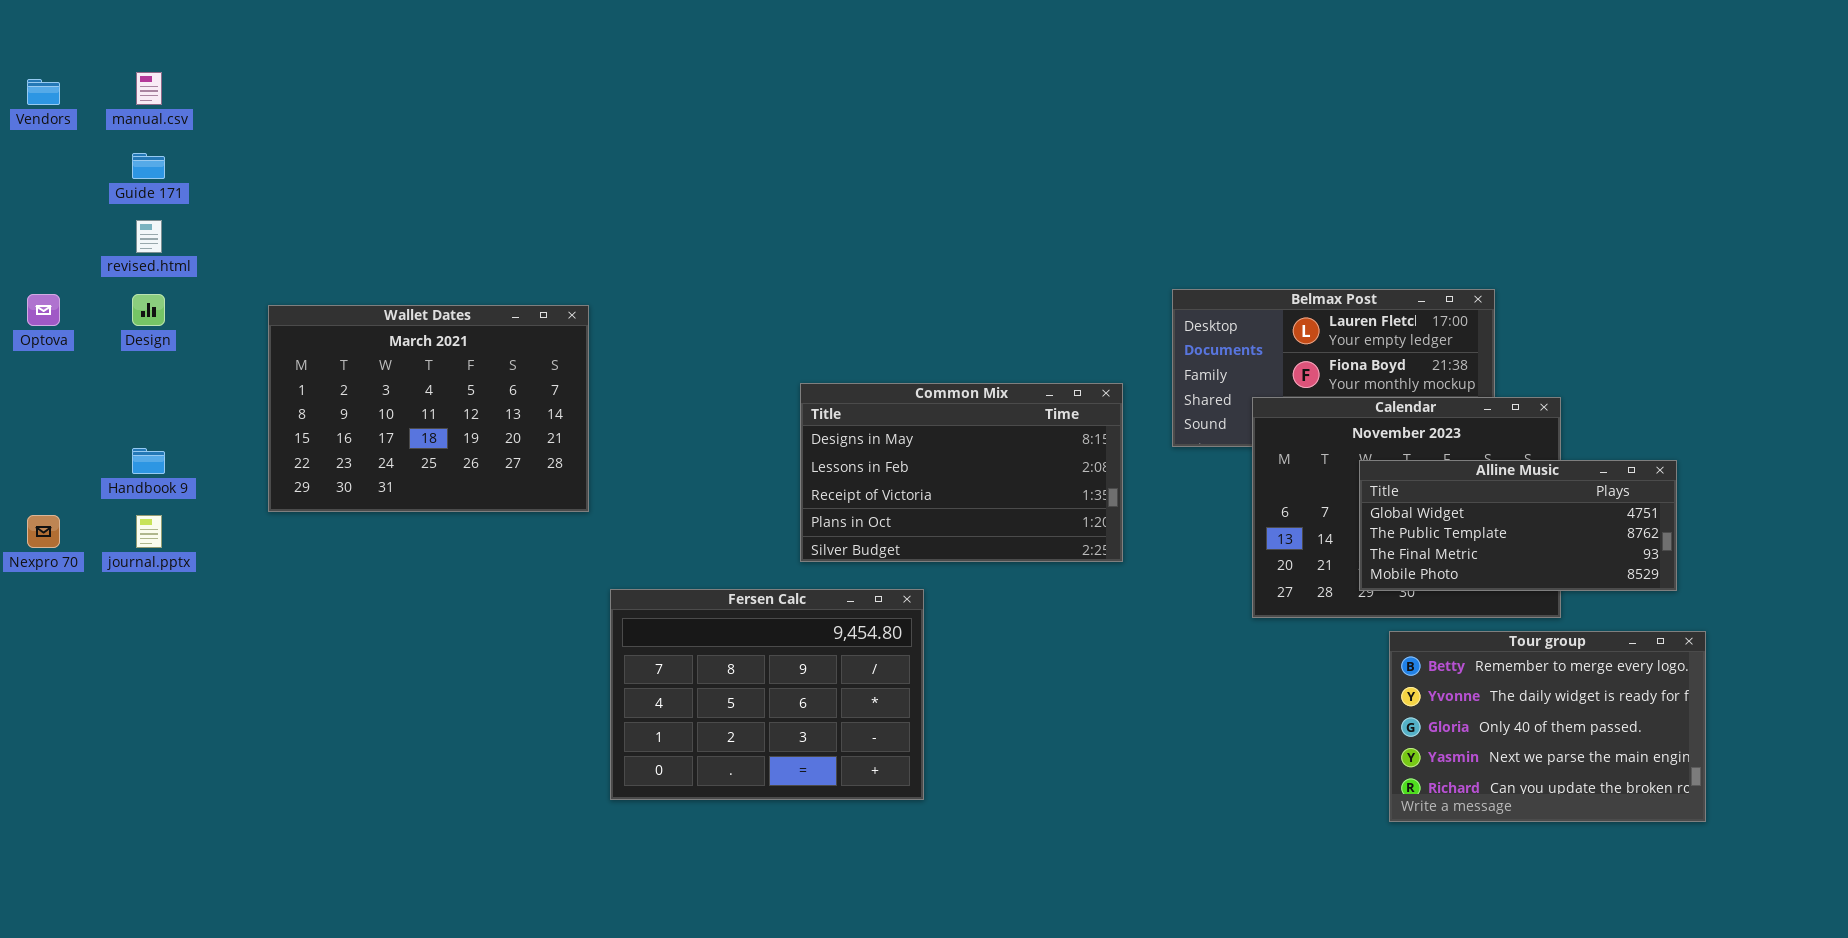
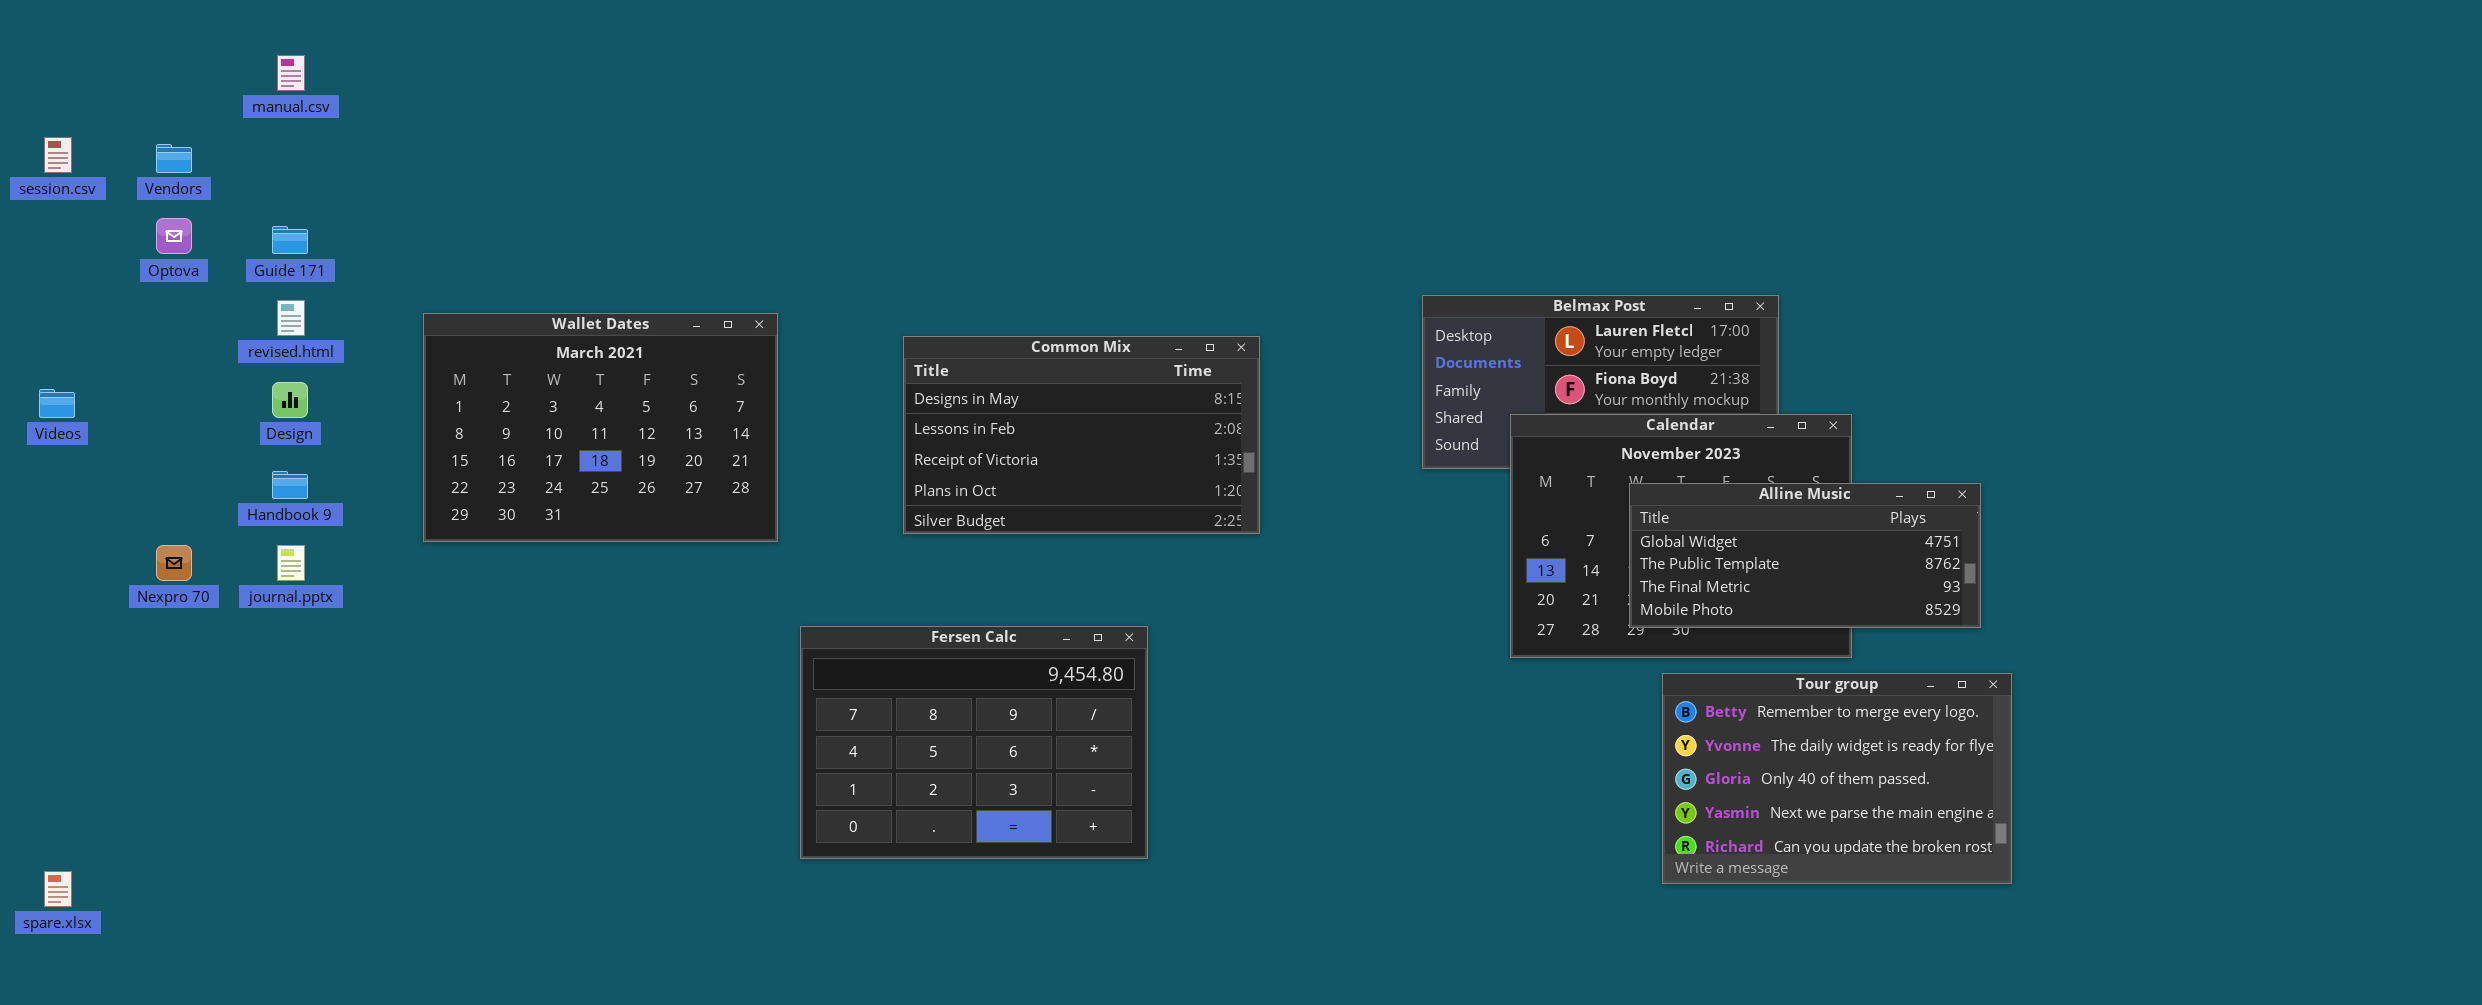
Vendors: [27,79,60,105] -> [156,144,192,173], moved
Guide 171: [132,153,165,179] -> [272,226,308,254], moved
revised.html: [136,220,162,253] -> [277,300,305,336], moved
Optova: [27,294,60,326] -> [156,218,192,254], moved
Design: [132,294,165,326] -> [272,382,308,418], moved
Common Mix: [800,383,1123,562] -> [903,336,1260,534], moved

